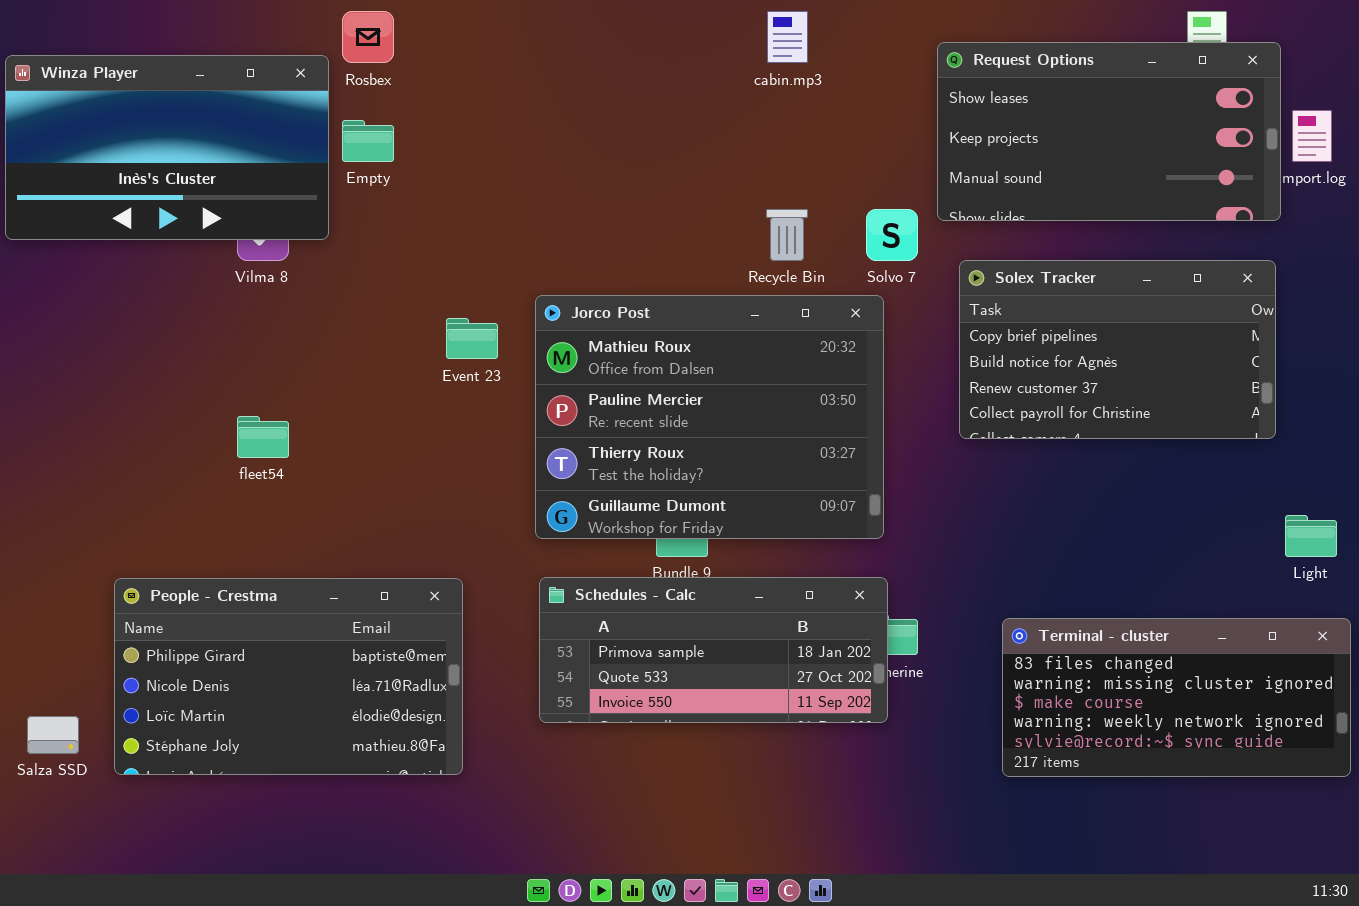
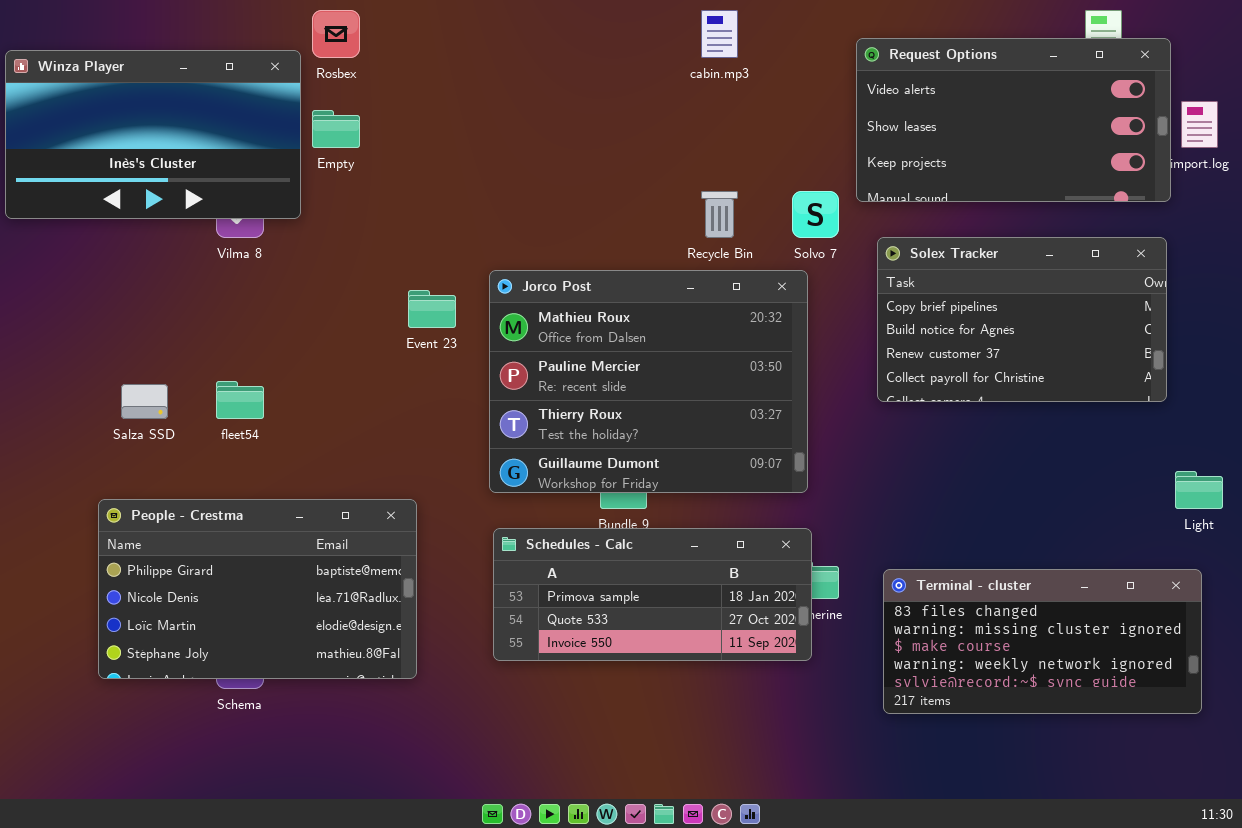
Request Options: [937,42,1281,221] -> [856,38,1171,202], scrolled up 1 row
People - Crestma: [114,578,463,775] -> [98,499,417,679], moved
Terminal - cluster: [1002,618,1351,777] -> [883,569,1202,714], moved
Salza SSD: [27,716,79,754] -> [121,384,168,419], moved

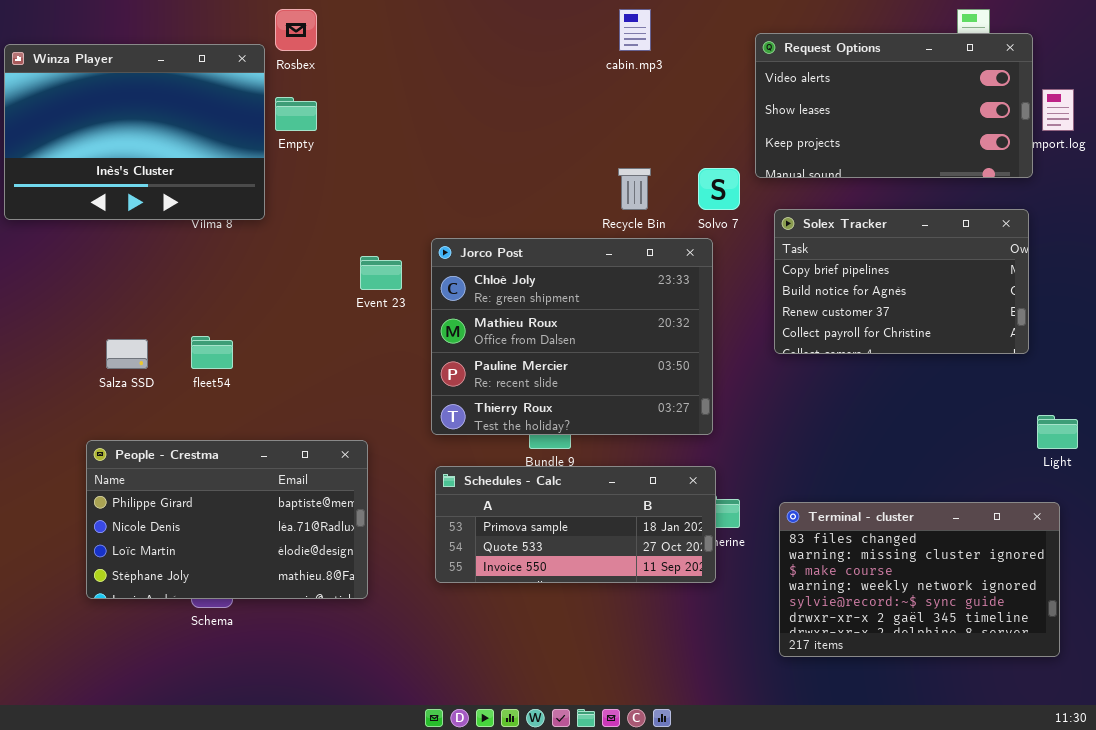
Winza Player: [5,50,301,219] -> [4,44,265,220], resized
Jorco Post: [489,270,808,493] -> [431,238,713,435], scrolled up 1 row
Terminal - cluster: [883,569,1202,714] -> [779,502,1060,657], resized

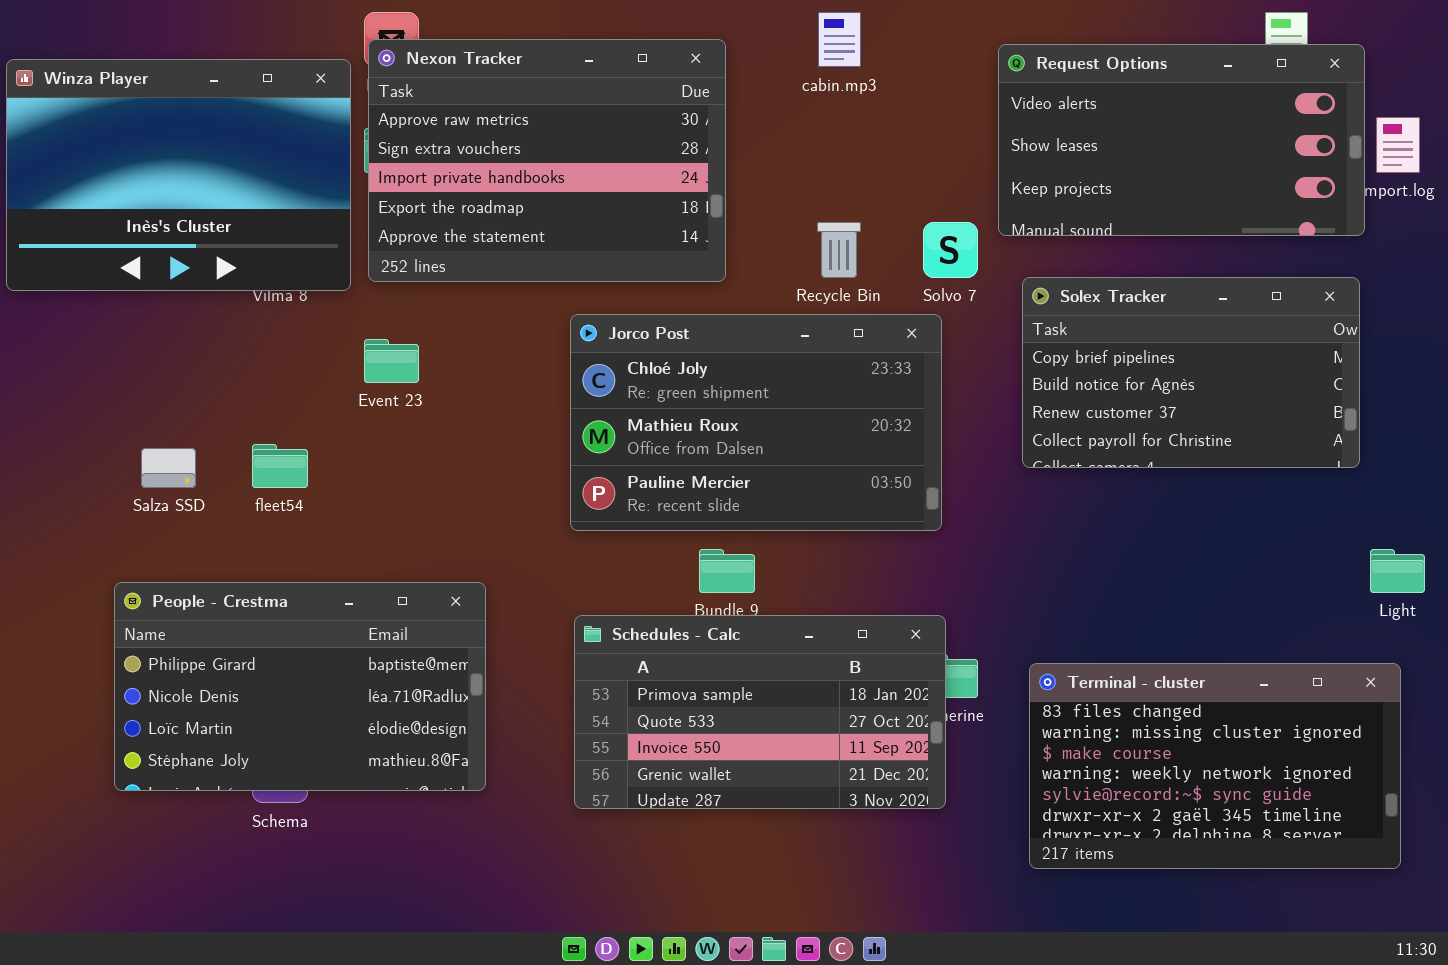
Nexon Tracker: none -> [368,39,726,282], opened
Jorco Post: [431,238,713,435] -> [570,314,942,531], resized
Event 23: [360,256,402,290] -> [364,339,419,383], moved
Schedules - Calc: [435,466,716,583] -> [574,615,946,809], resized

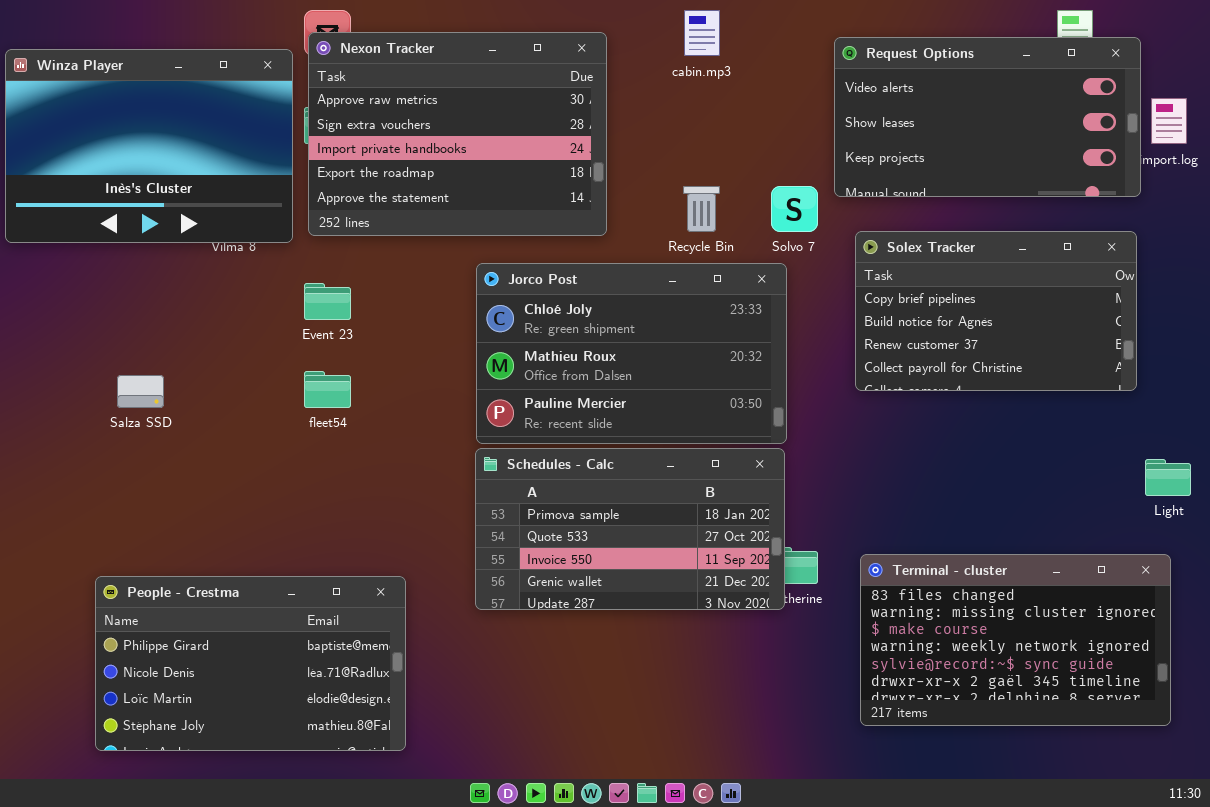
fleet54: [252,444,308,488] -> [304,371,351,408], moved
People - Crestma: [114,582,486,791] -> [95,576,406,751], moved
Schedules - Calc: [574,615,946,809] -> [475,448,785,610], moved

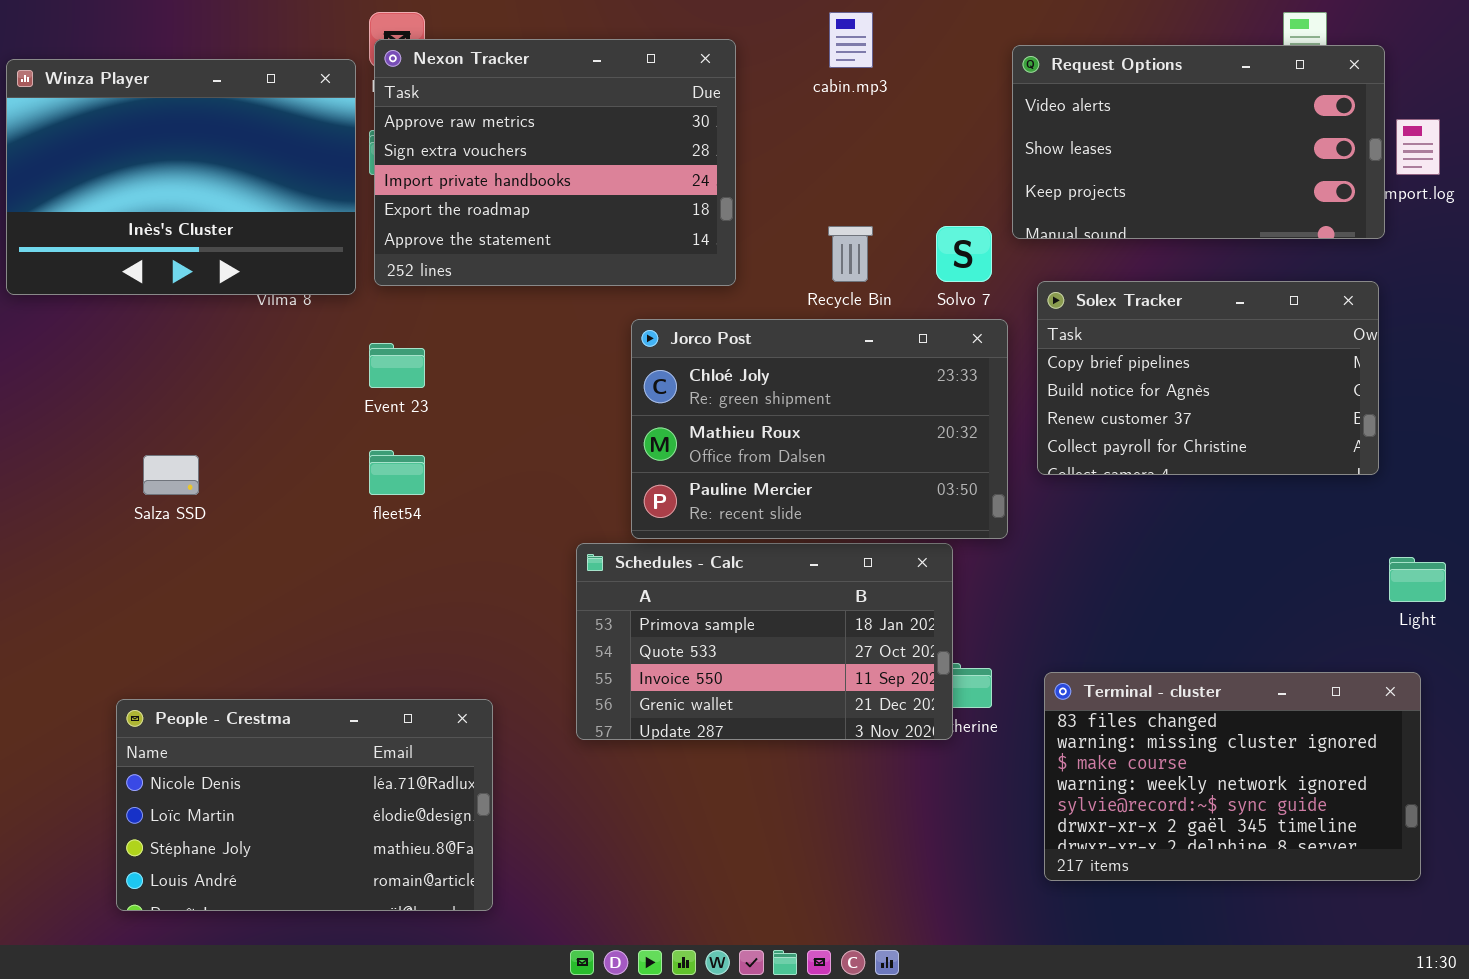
Jorco Post: [476,263,787,444] -> [631,319,1008,539], moved
People - Crestma: [95,576,406,751] -> [116,699,493,911], scrolled down 1 row

